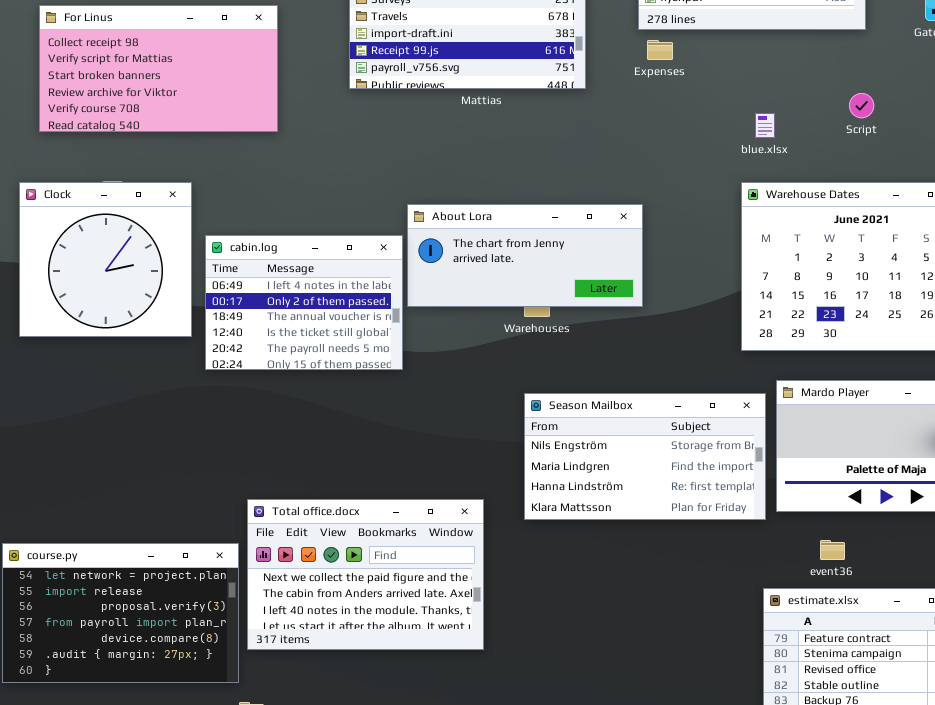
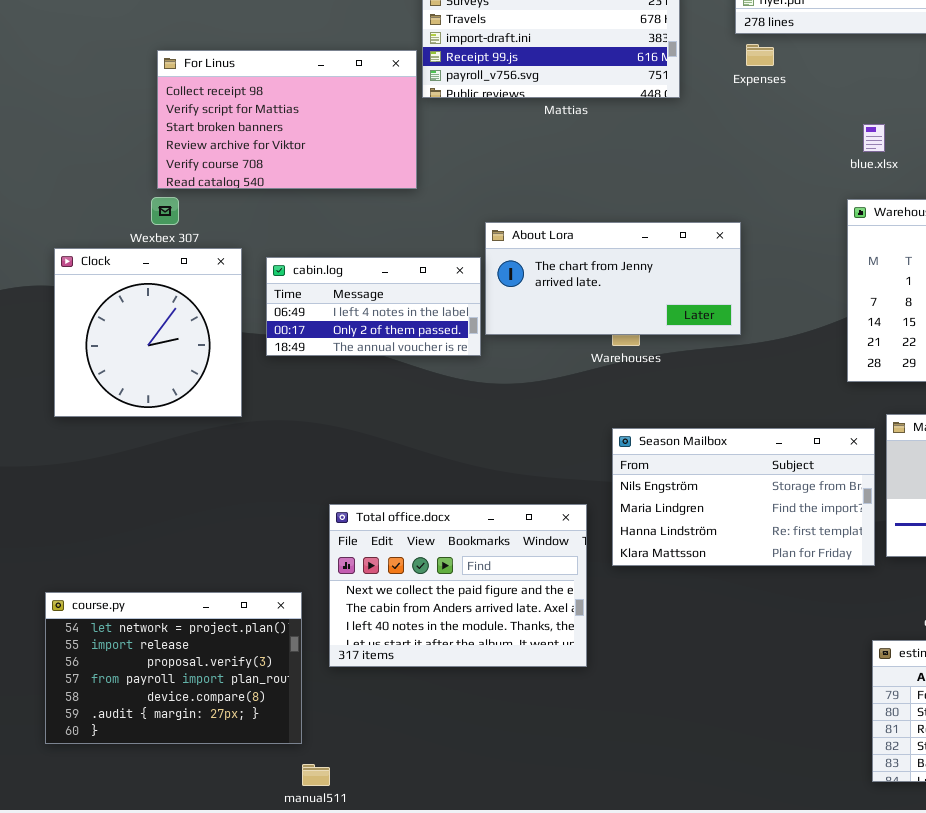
For Linus: [39,5,278,132] -> [157,50,417,189], moved
Clock: [19,182,192,337] -> [54,248,242,417], moved
cabin.log: [205,235,403,370] -> [266,257,481,356], resized
Total office.docx: [247,499,484,650] -> [329,504,587,667], moved

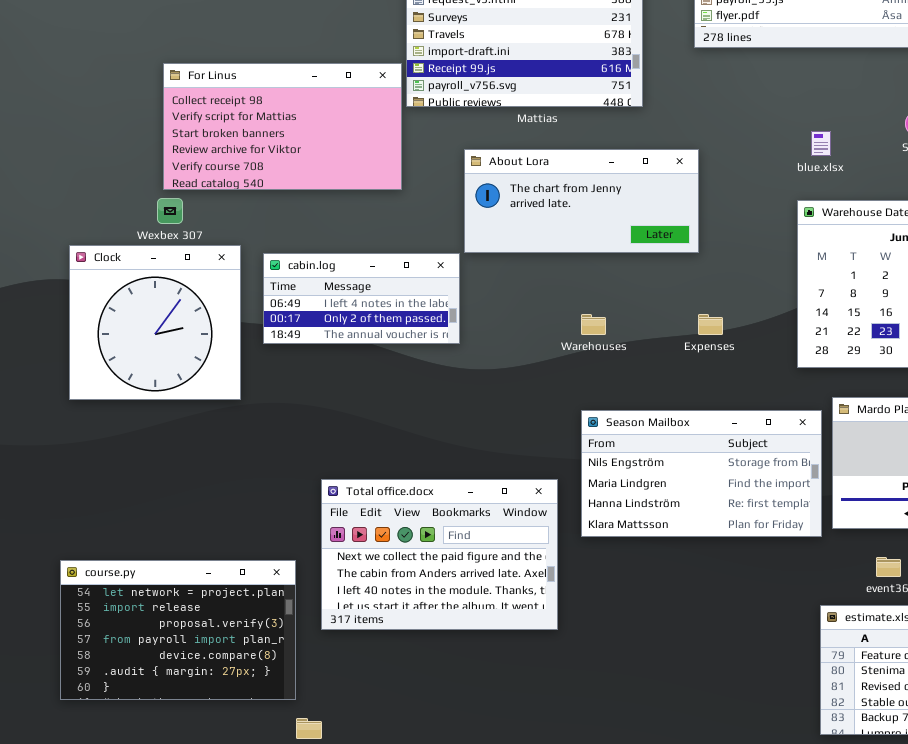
Expenses: [746,44,774,66] -> [698,314,723,335], moved
About Lora: [485,222,741,335] -> [464,149,699,253], moved

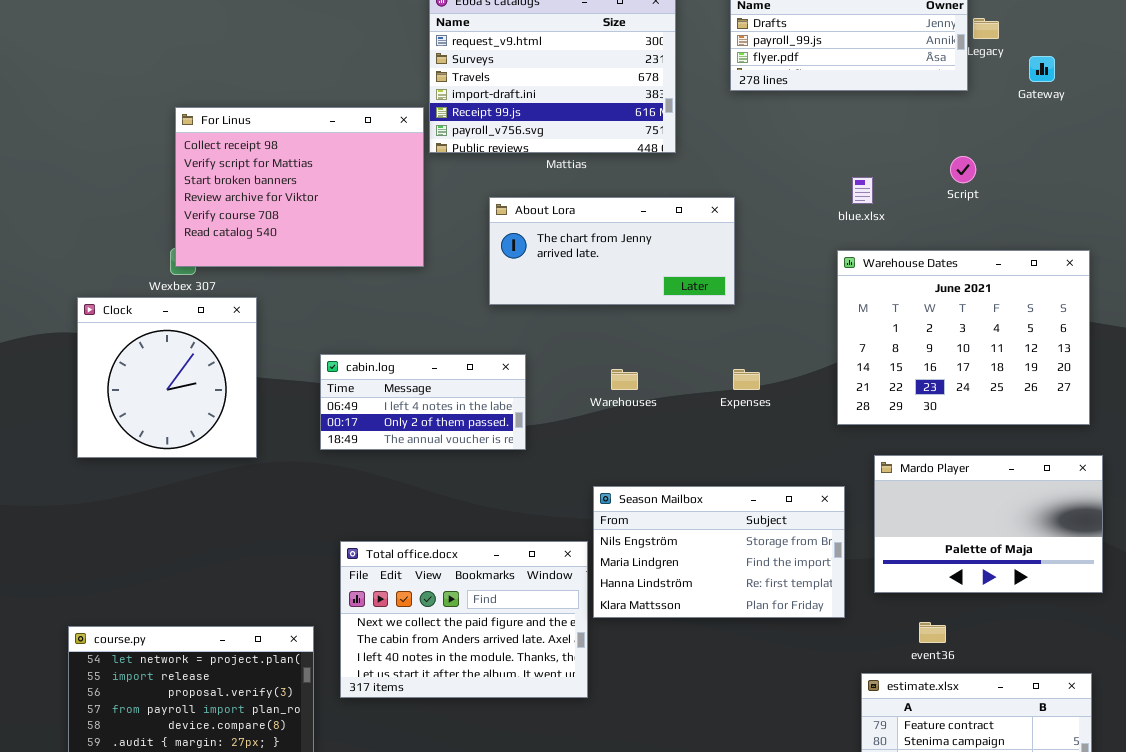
For Linus: [163,63,402,190] -> [175,107,424,267], resized
cabin.log: [263,253,460,344] -> [320,354,526,450], moved
Season Mailbox: [581,410,822,537] -> [593,486,845,618], moved

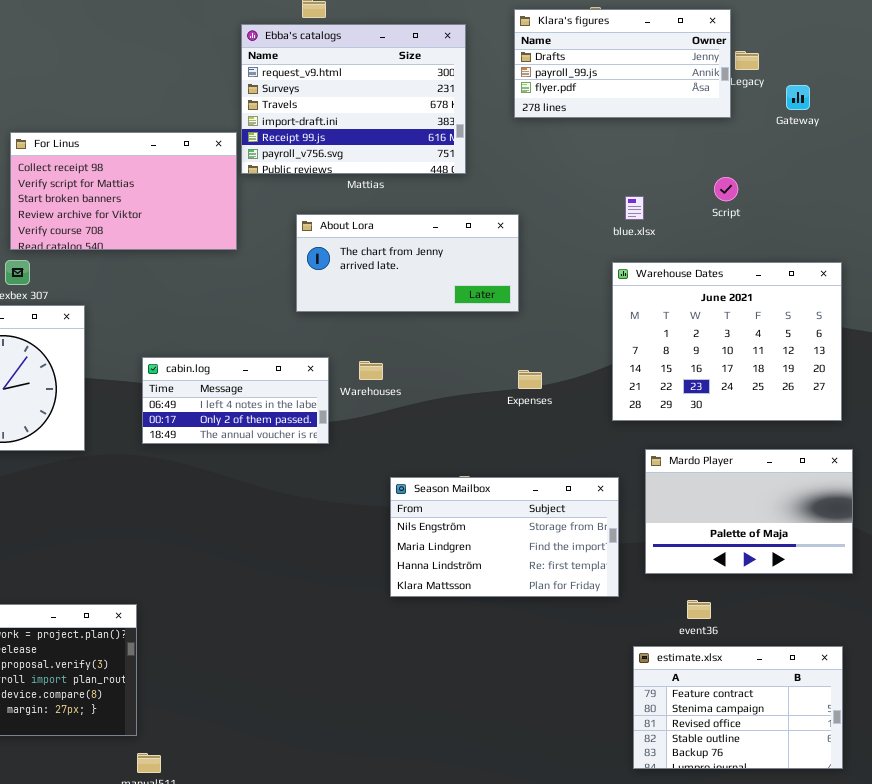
For Linus: [175,107,424,267] -> [10,132,237,250], resized
Warehouses: [611,369,638,390] -> [359,361,383,380], moved
Total office.docx: [340,541,588,698] -> none, closed

